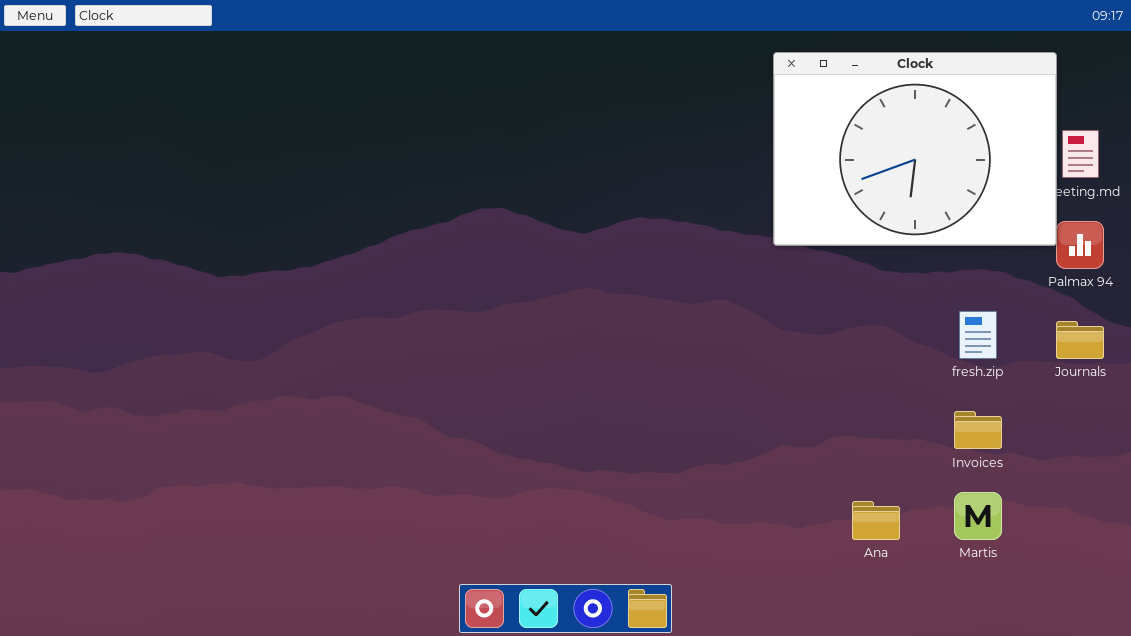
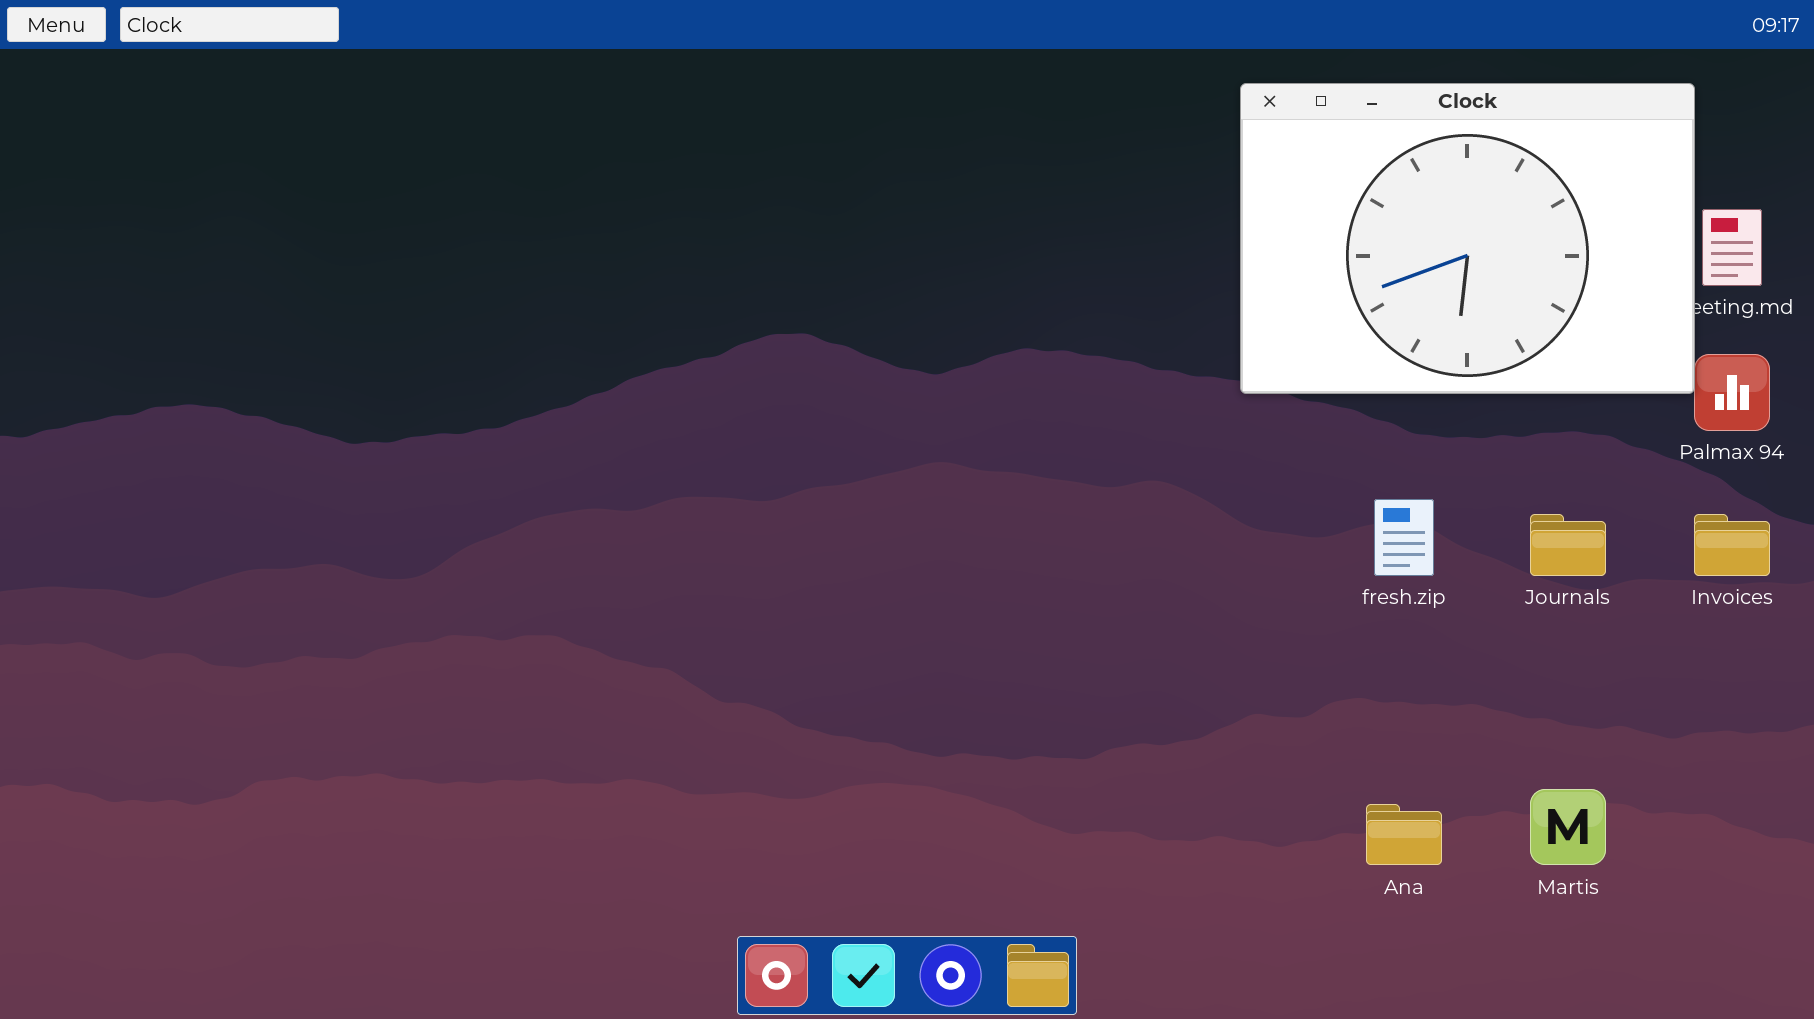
fresh.zip: [959,311,997,359] -> [1374,499,1434,576], moved
Journals: [1056,321,1104,359] -> [1530,514,1606,576], moved
Invoices: [954,411,1002,449] -> [1694,514,1770,576], moved

